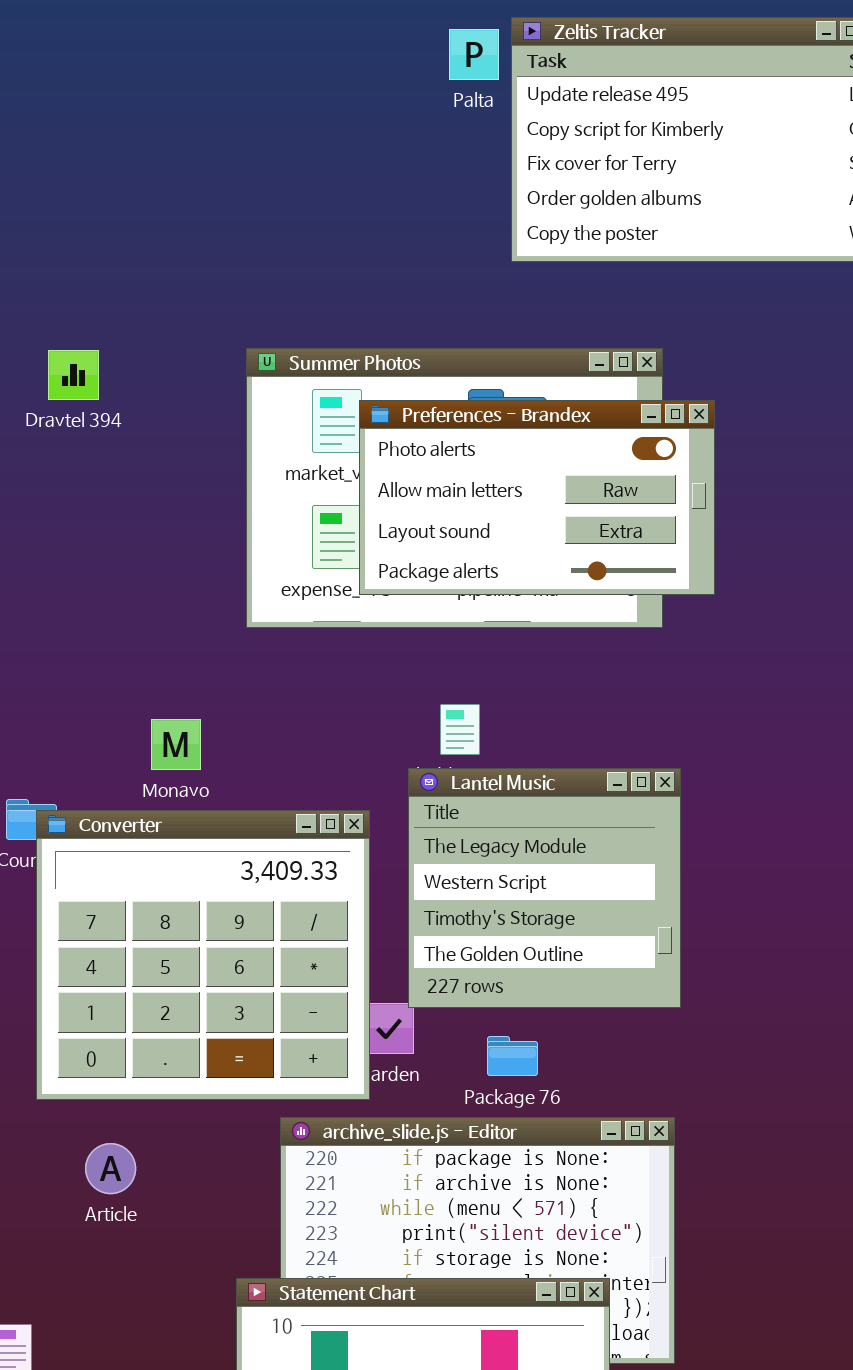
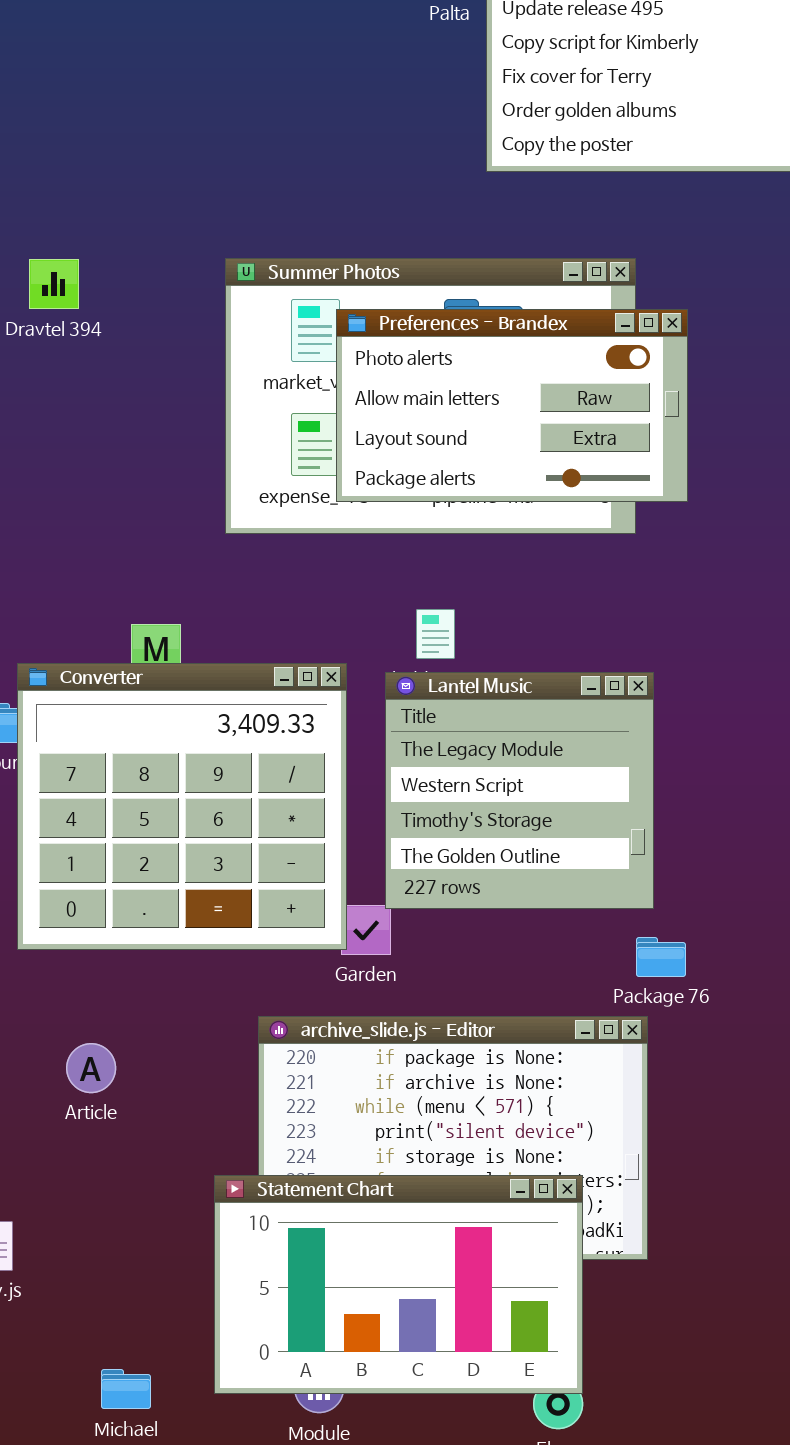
Converter: [36,810,370,1100] -> [17,663,347,950], moved
Package 76: [487,1036,538,1076] -> [636,937,686,977], moved

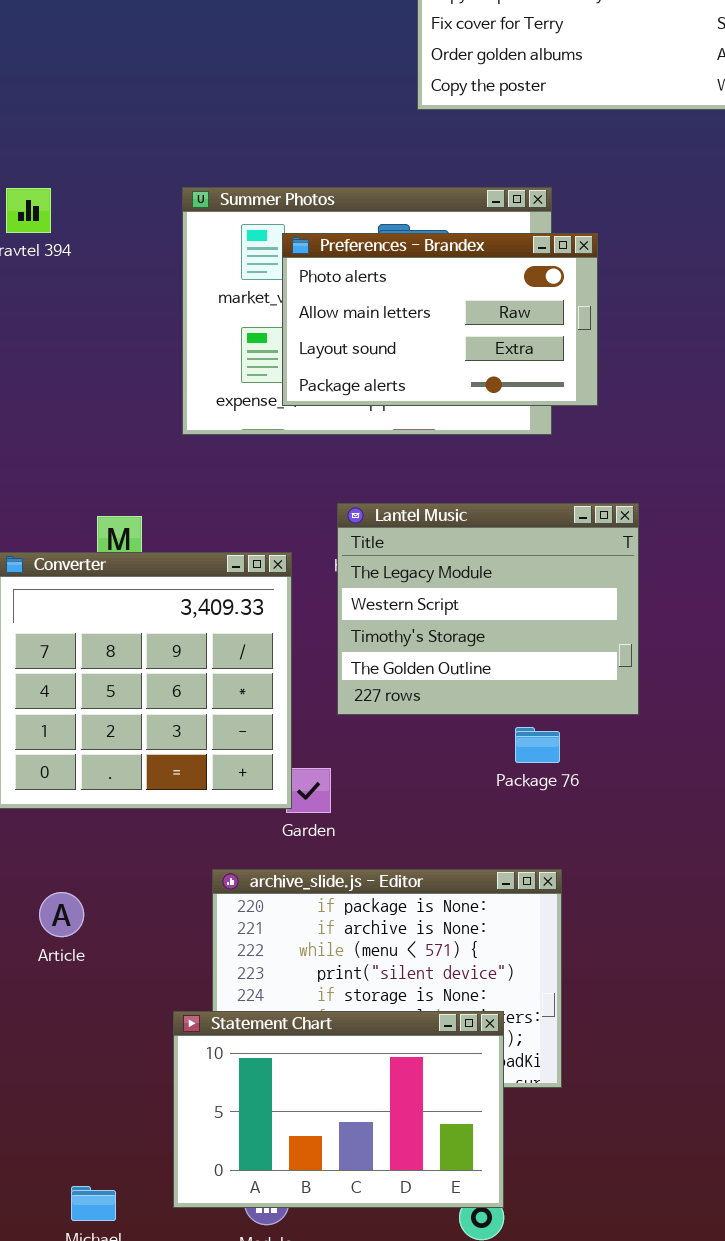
Lantel Music: [385,672,654,909] -> [337,503,639,715], moved, resized
Package 76: [636,937,686,977] -> [515,727,560,763], moved

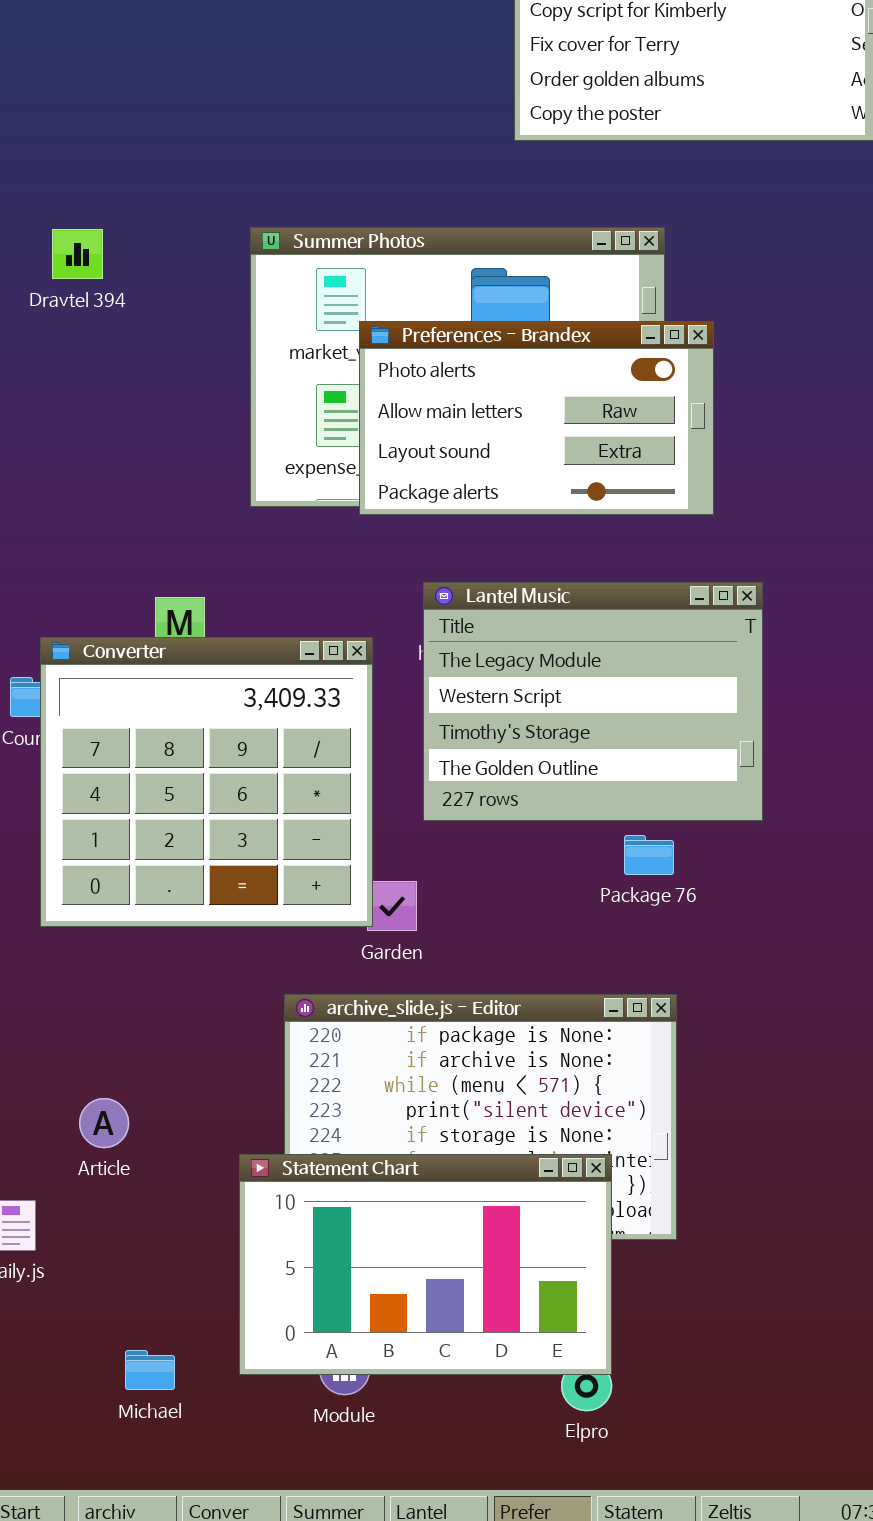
Preferences - Brandex: [282,233,598,406] -> [359,321,714,515], moved
Article: [39,892,84,937] -> [79,1098,129,1148], moved

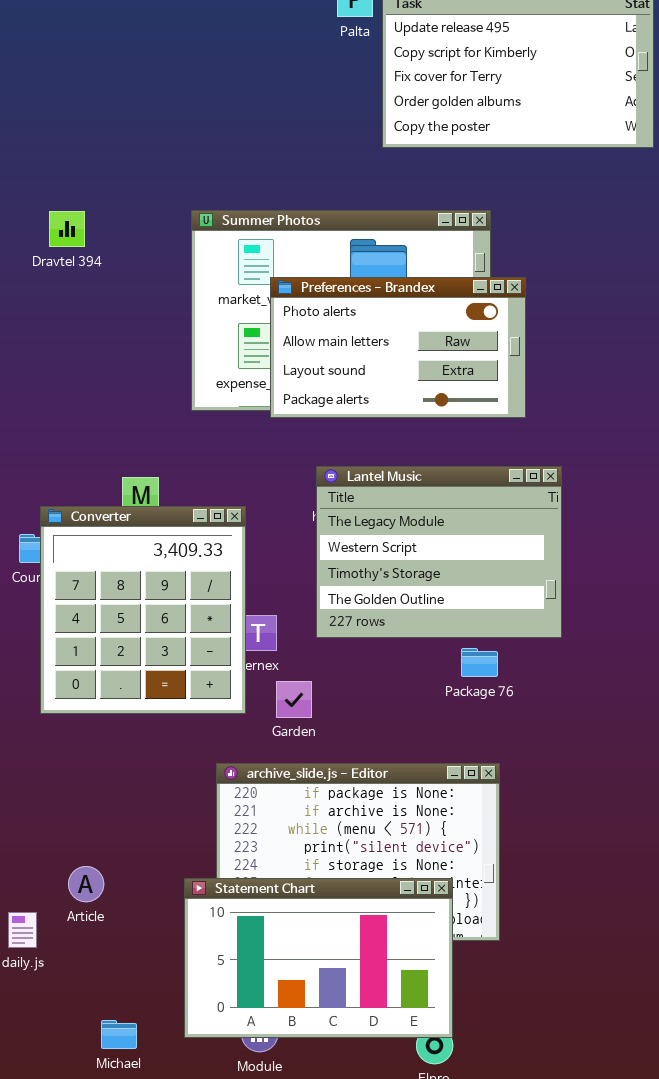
Converter: [40,637,373,927] -> [40,506,246,714], resized
Article: [79,1098,129,1148] -> [68,866,104,902], moved

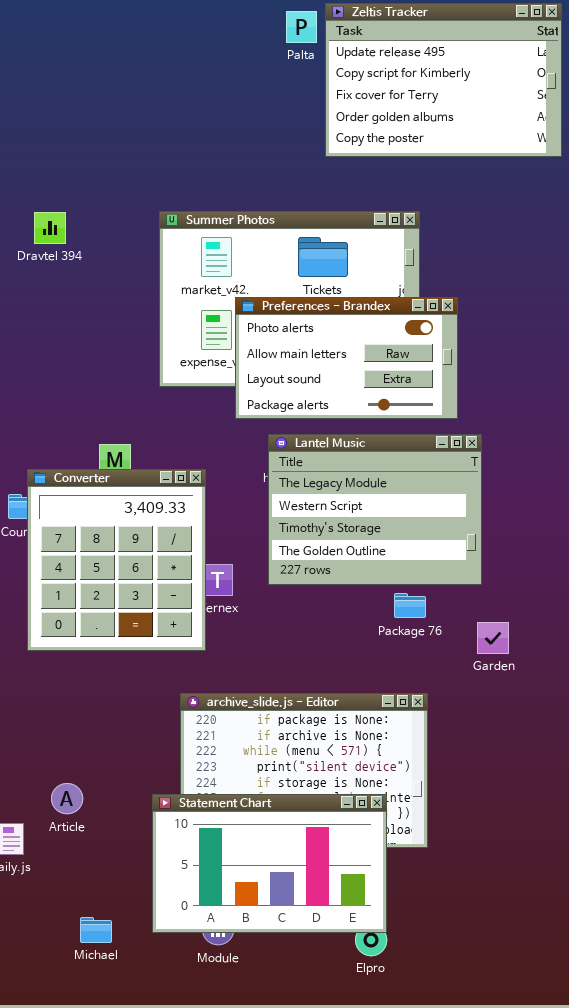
Preferences - Brandex: [270,277,526,418] -> [235,297,458,419], moved
Garden: [276,681,312,718] -> [477,622,509,654], moved

